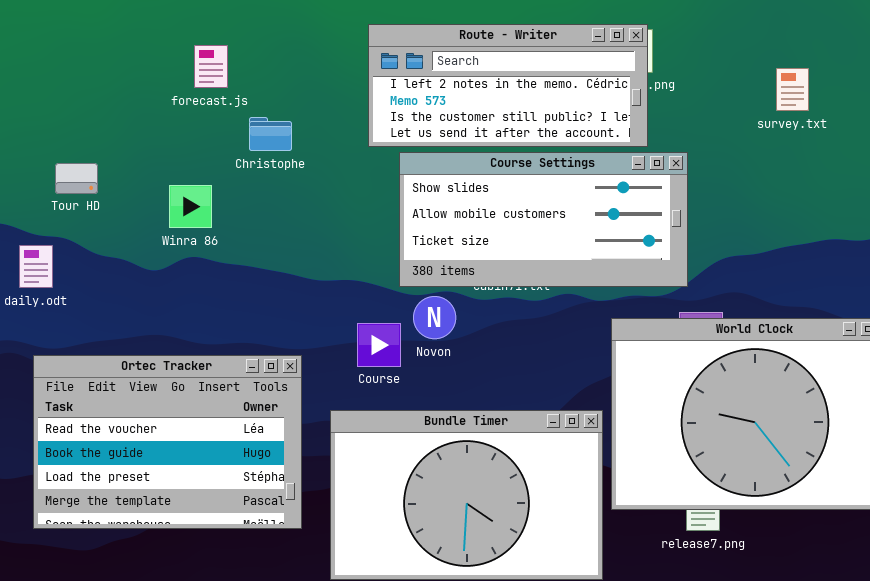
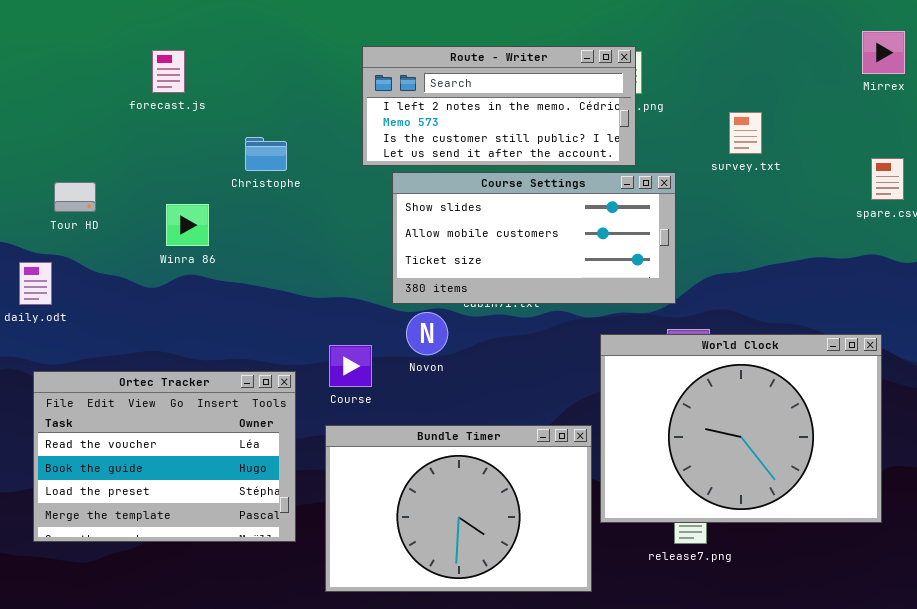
forecast.js: [194,45,228,88] -> [152,50,185,93], moved
survey.txt: [776,68,809,111] -> [729,112,762,154], moved
Course: [357,323,401,367] -> [329,345,372,387], moved

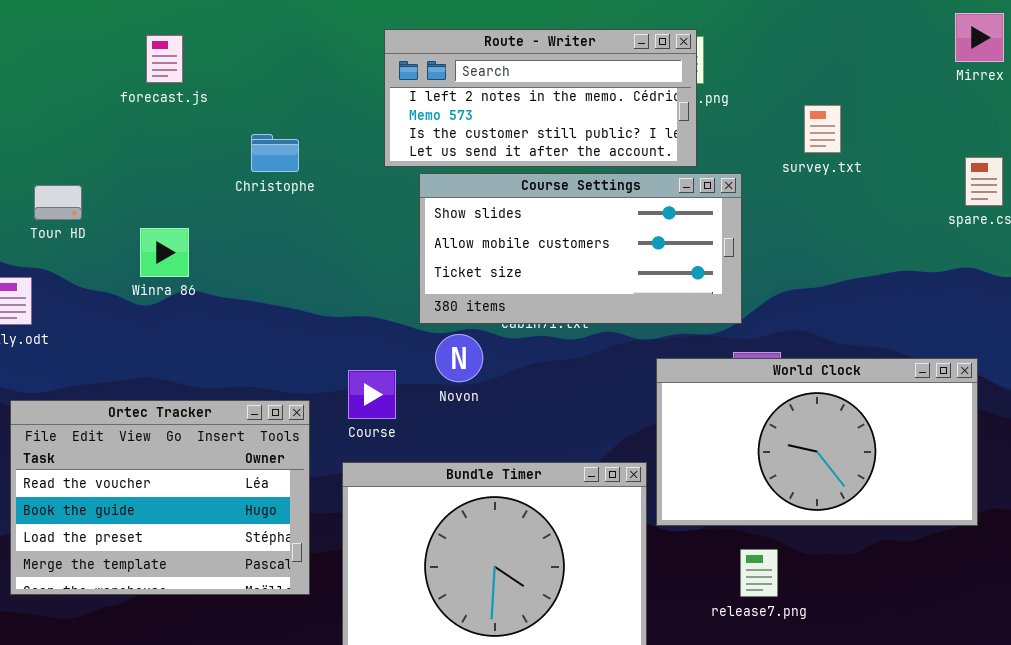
Winra 86: [166,204,209,246] -> [140,228,189,277], moved
World Clock: [600,334,882,523] -> [656,358,978,526], resized

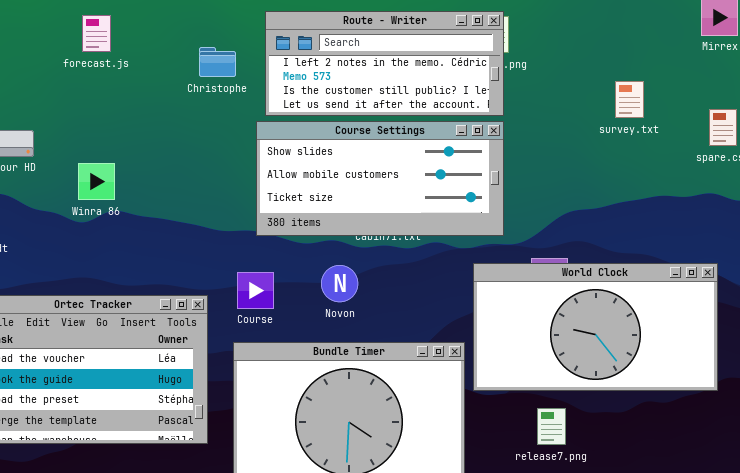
survey.txt: [804,105,841,153] -> [615,81,644,118], moved
Christophe: [251,134,299,172] -> [199,47,236,77], moved
Course Settings: [419,173,742,324] -> [256,121,504,236], moved
Novon: [435,334,483,382] -> [321,265,358,302], moved

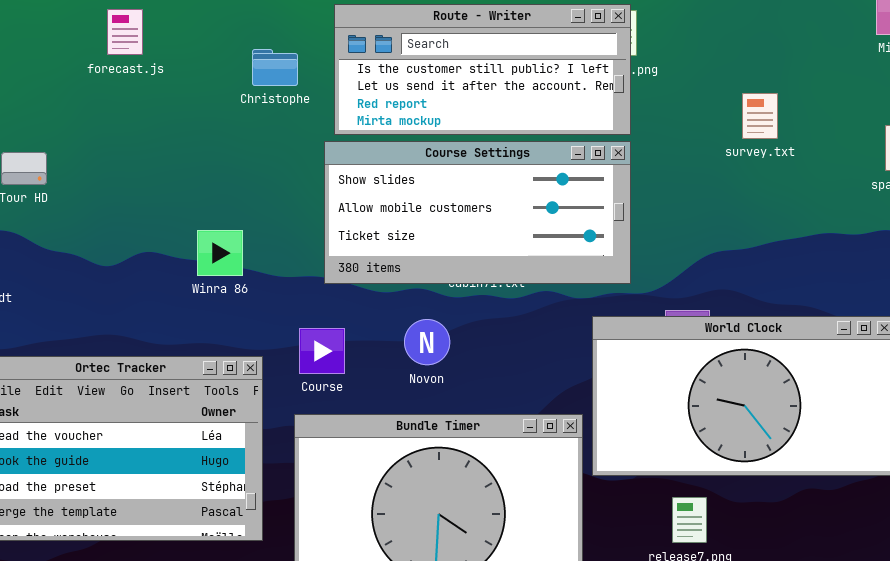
Route - Writer: [265,11,504,116] -> [334,4,631,135], scrolled down 2 rows
survey.txt: [615,81,644,118] -> [742,93,778,139], moved
Winra 86: [78,163,115,200] -> [197,230,243,276], moved

